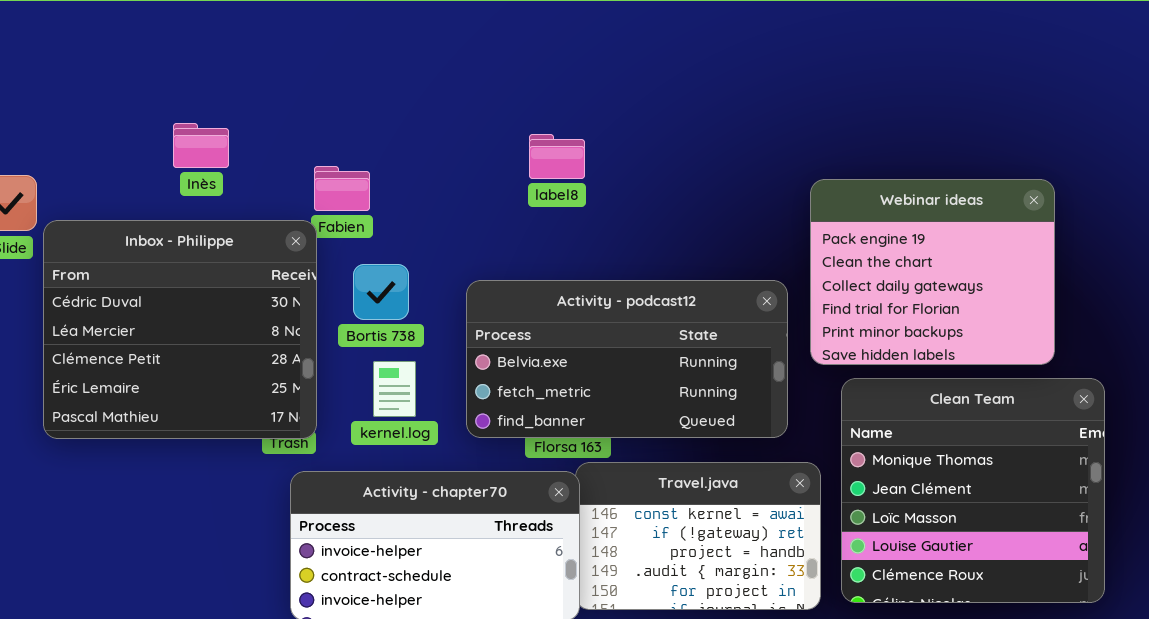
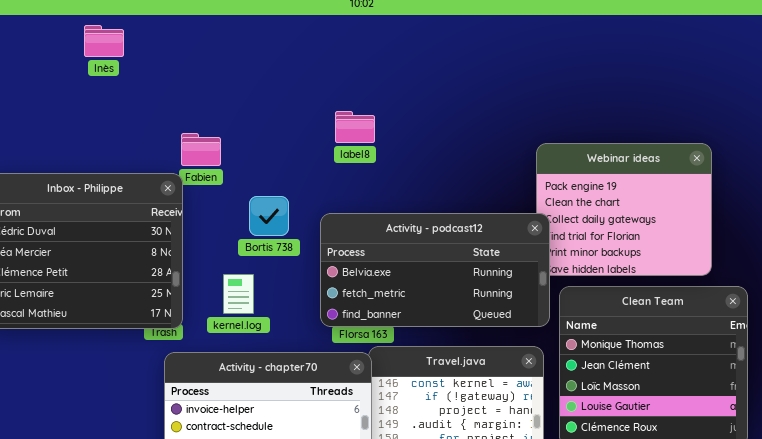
Inès: [173,123,229,168] -> [84,25,124,57], moved
Bortis 738: [353,264,409,320] -> [249,196,289,236], moved
Activity - podcast12: [466,280,788,438] -> [320,213,550,327], moved

